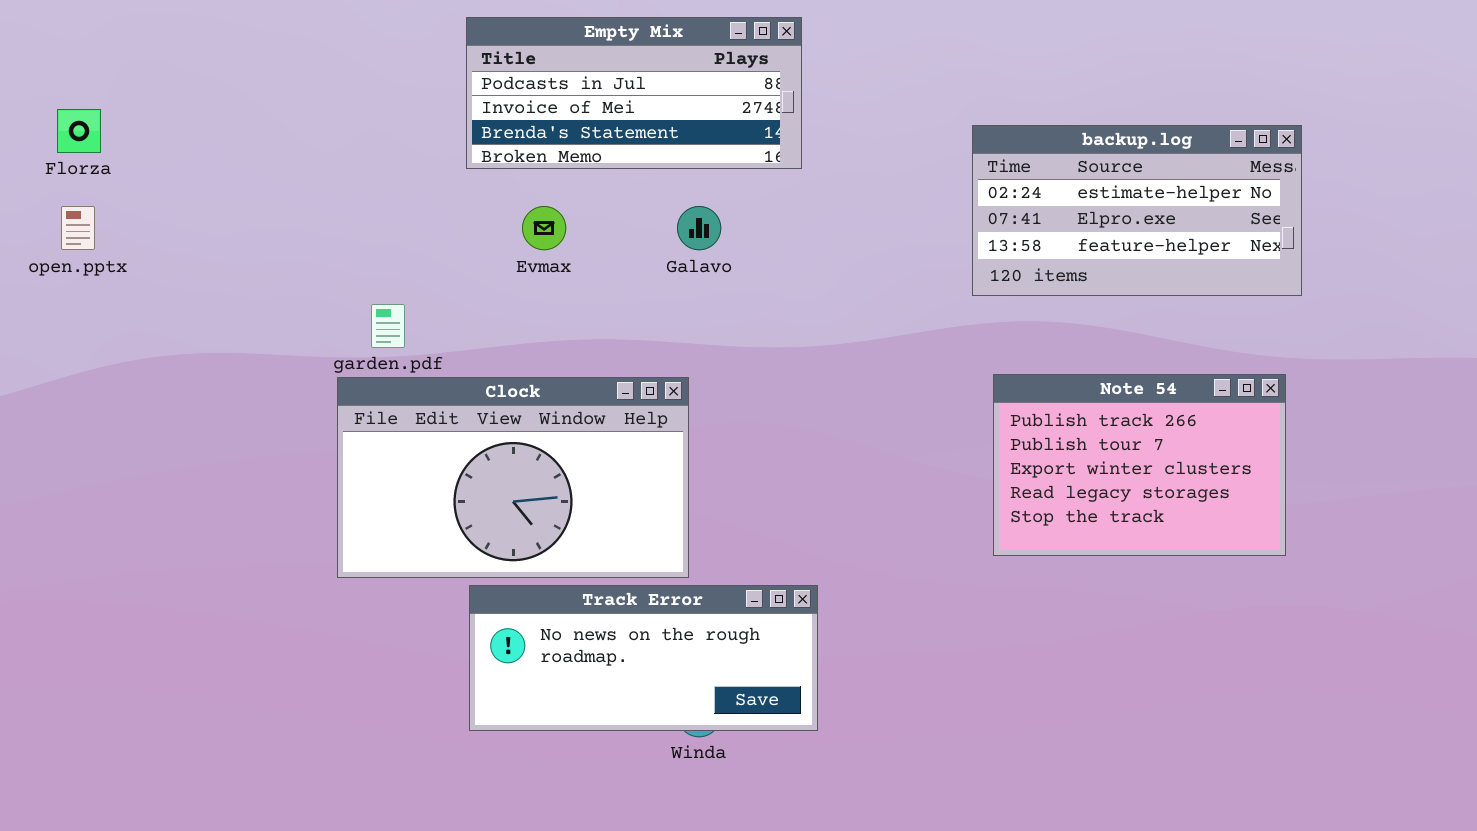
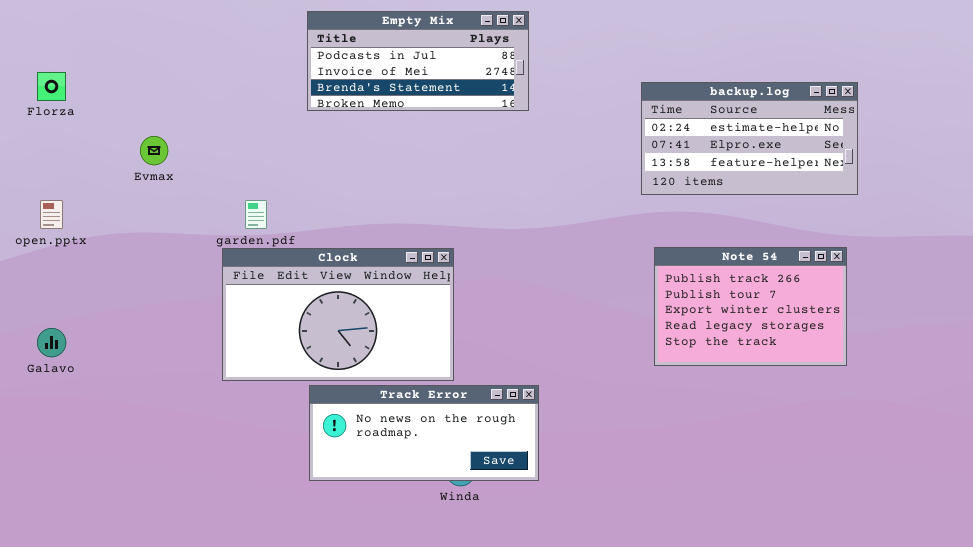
open.pptx: [61,206,95,250] -> [40,200,63,229], moved
Evmax: [522,206,566,250] -> [140,136,168,165], moved
Galavo: [677,206,721,250] -> [37,328,66,357], moved

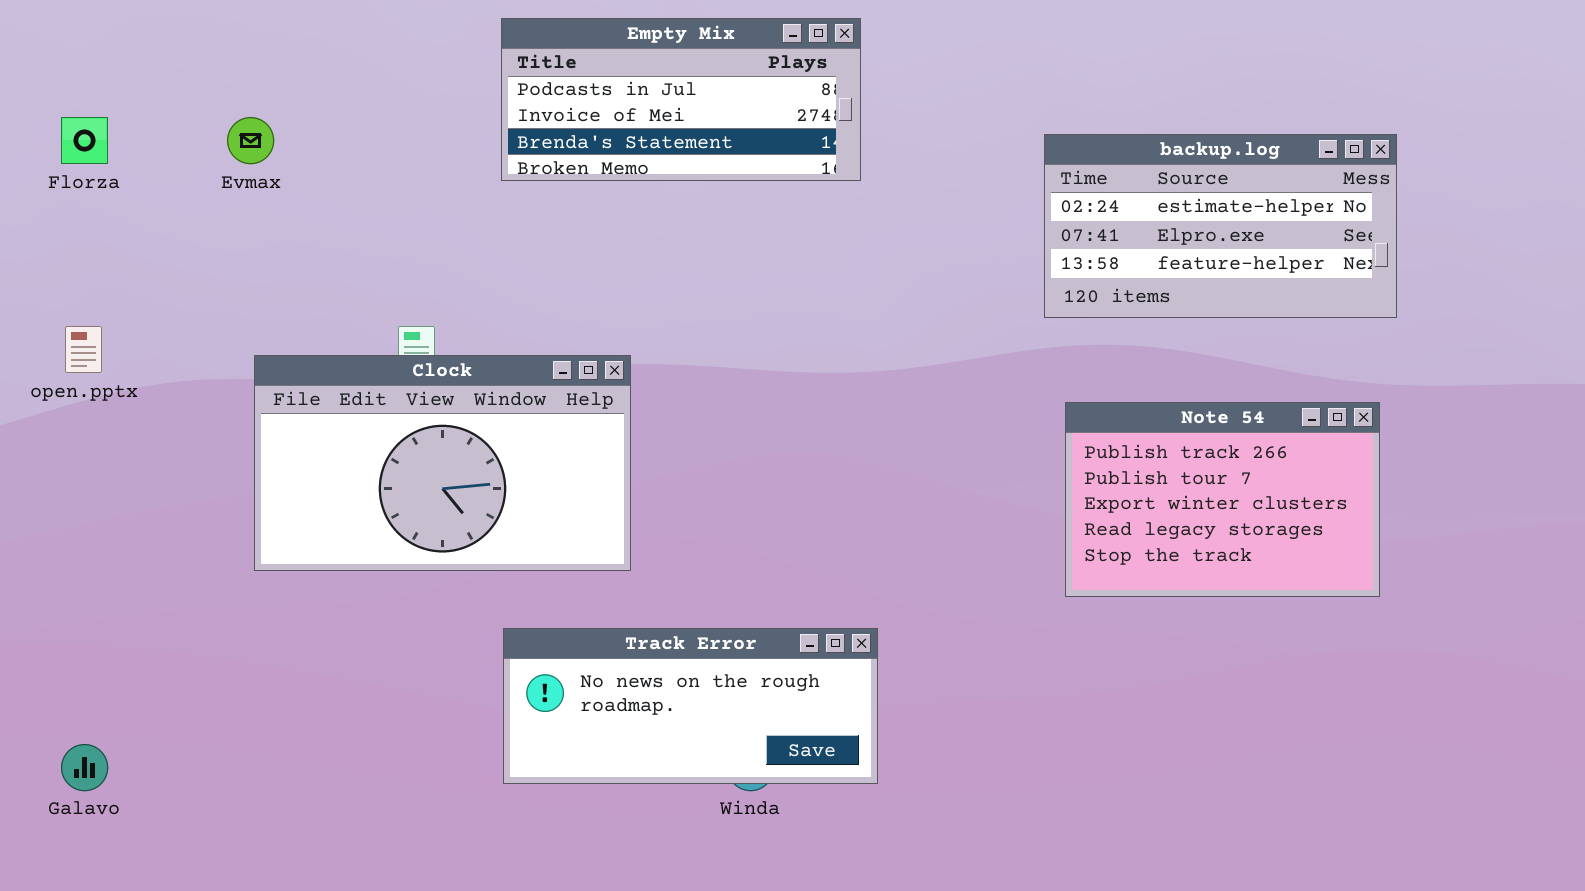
Evmax: [140,136,168,165] -> [227,117,274,164], moved
Clock: [222,248,454,381] -> [254,355,631,571], moved
Galavo: [37,328,66,357] -> [61,744,108,791], moved

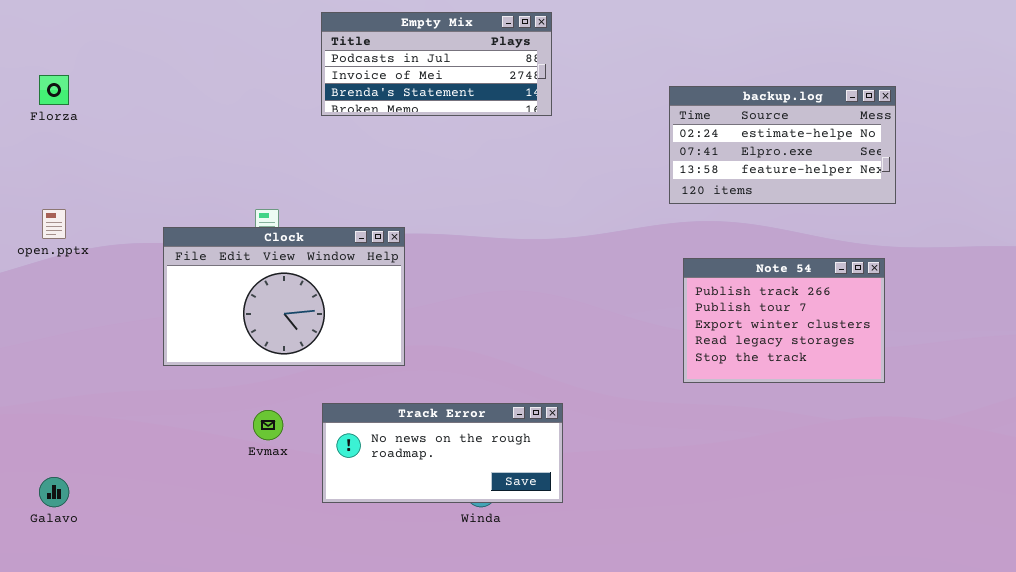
Evmax: [227,117,274,164] -> [253,410,283,440], moved

